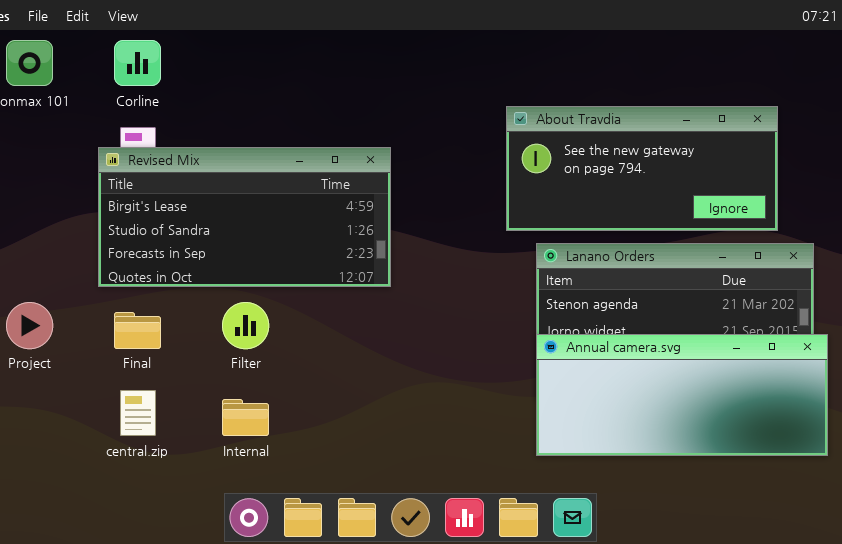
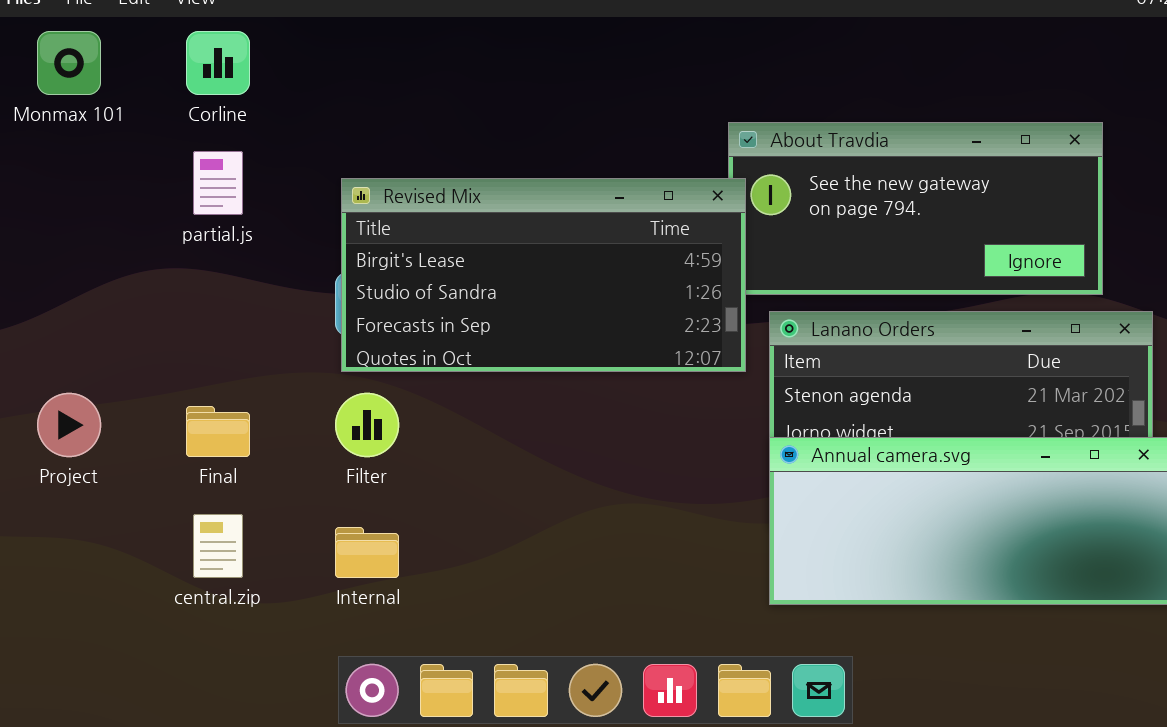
Revised Mix: [98,147,391,287] -> [341,178,746,372], moved

